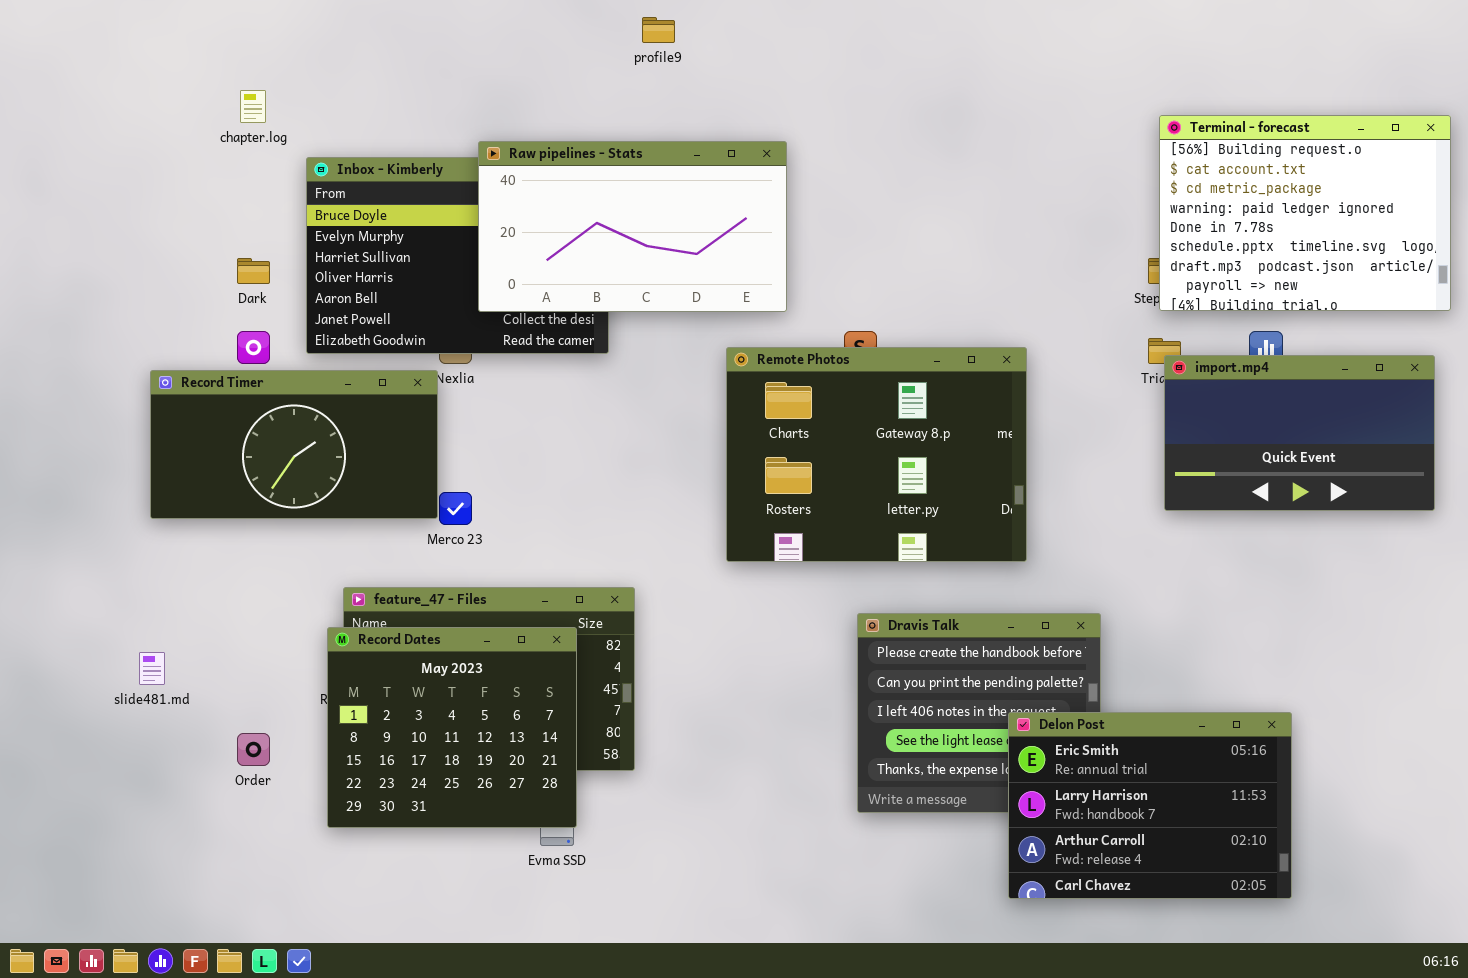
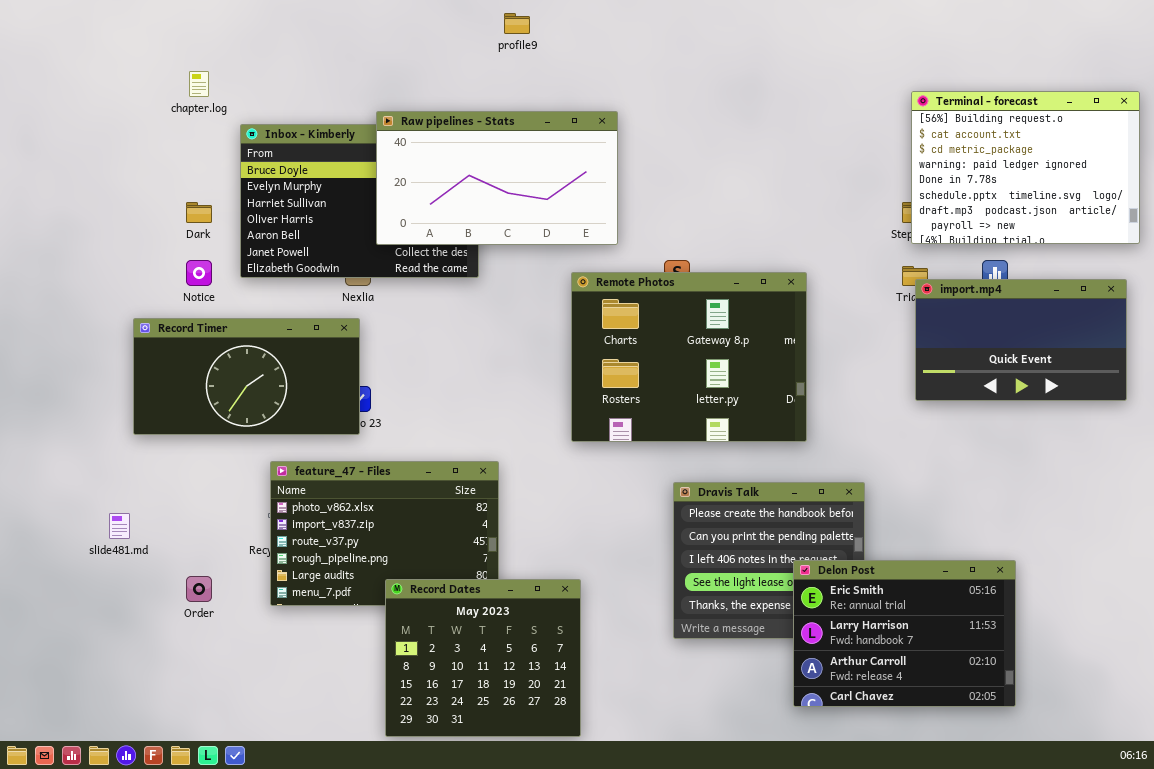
Record Timer: [150,370,438,519] -> [133,318,360,435], moved
Record Dates: [327,627,577,828] -> [385,579,581,737], moved

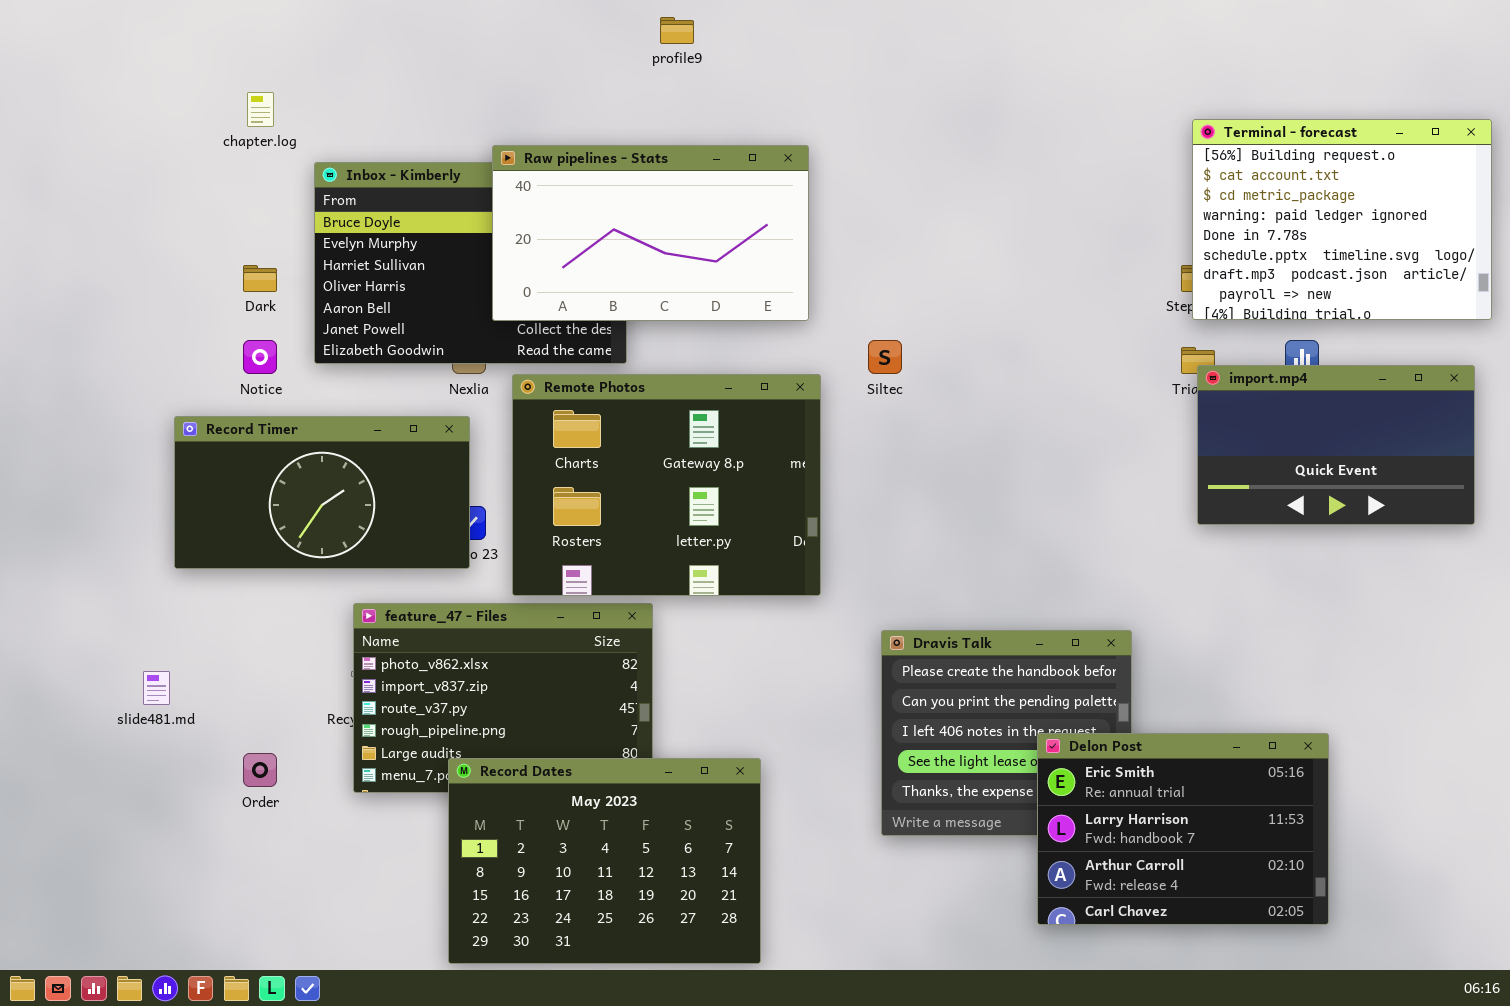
Remote Photos: [571,272,807,442] -> [512,374,821,596], moved
Record Dates: [385,579,581,737] -> [448,758,761,964], resized

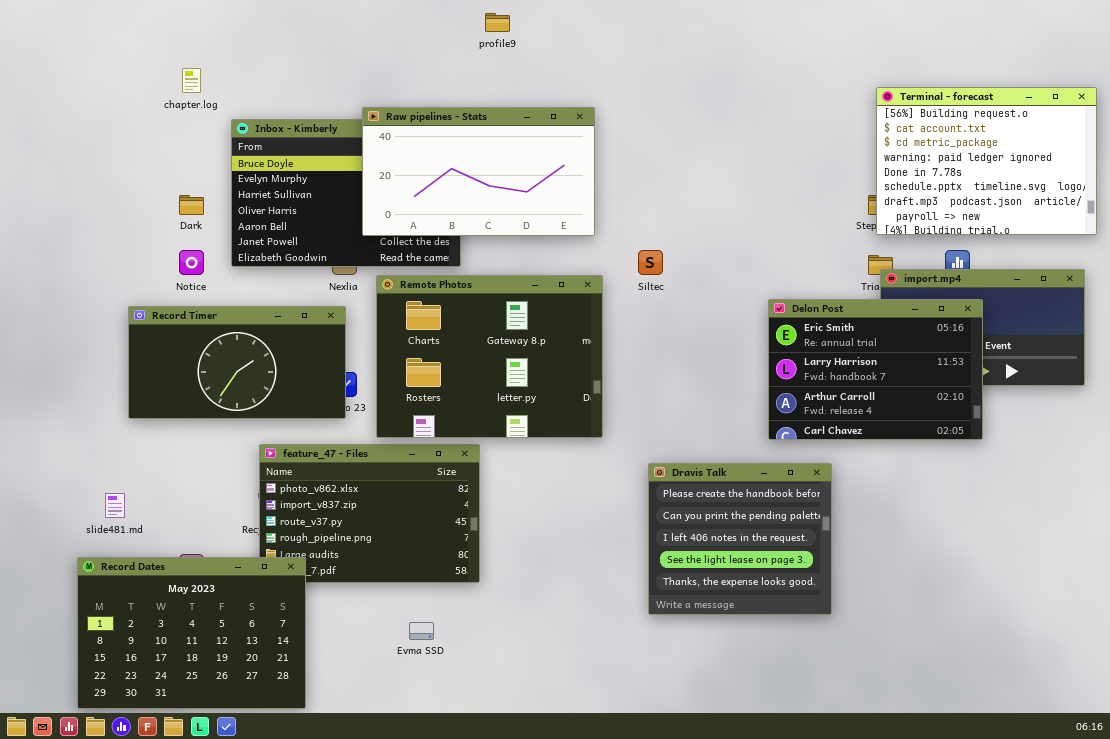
Delon Post: [1037,733,1329,925] -> [768,299,983,440], moved
Record Dates: [448,758,761,964] -> [77,557,306,709], moved

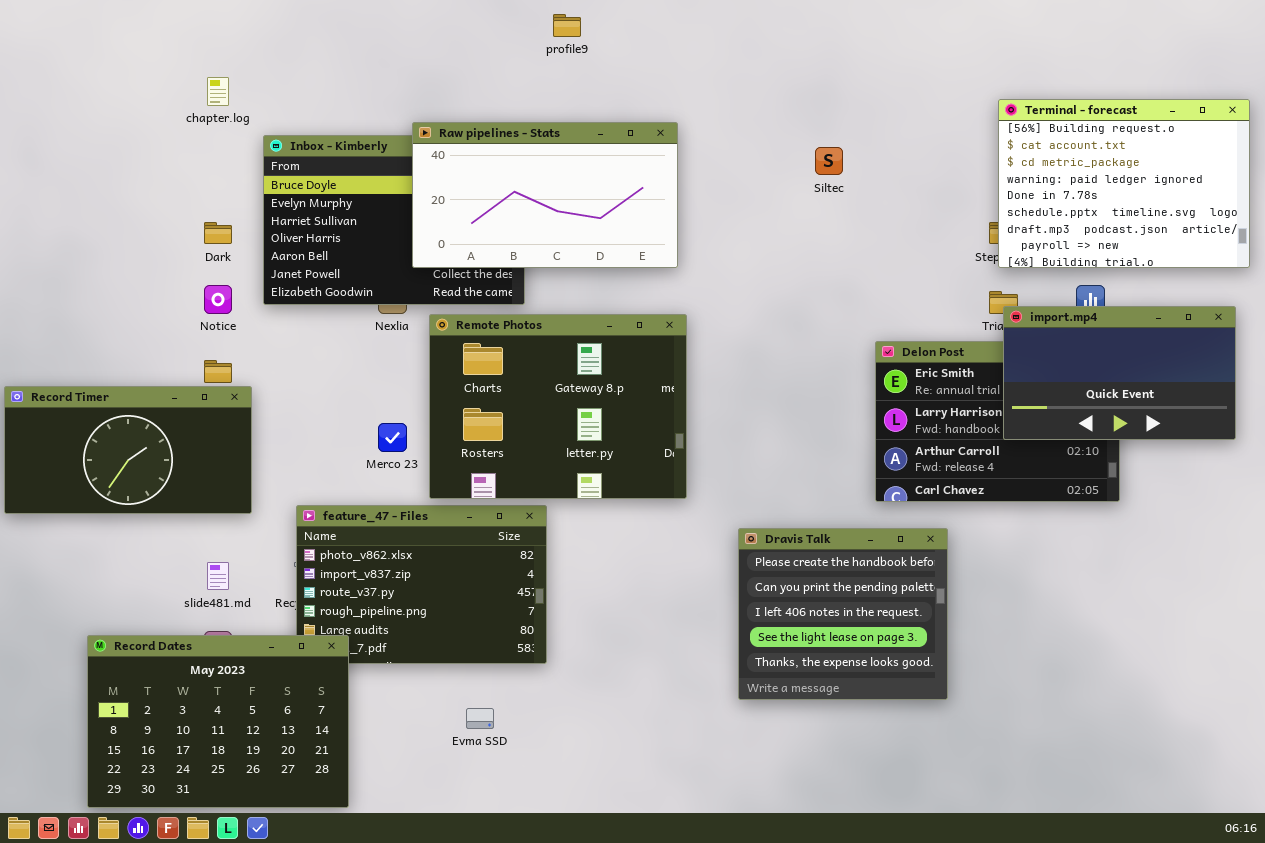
Siltec: [638,250,663,275] -> [815,147,843,175], moved
import.mp4: [880,269,1085,386] -> [1003,306,1236,440], raised
Record Timer: [128,306,346,419] -> [4,386,252,514], moved
slide481.md: [105,493,125,518] -> [207,562,229,590], moved

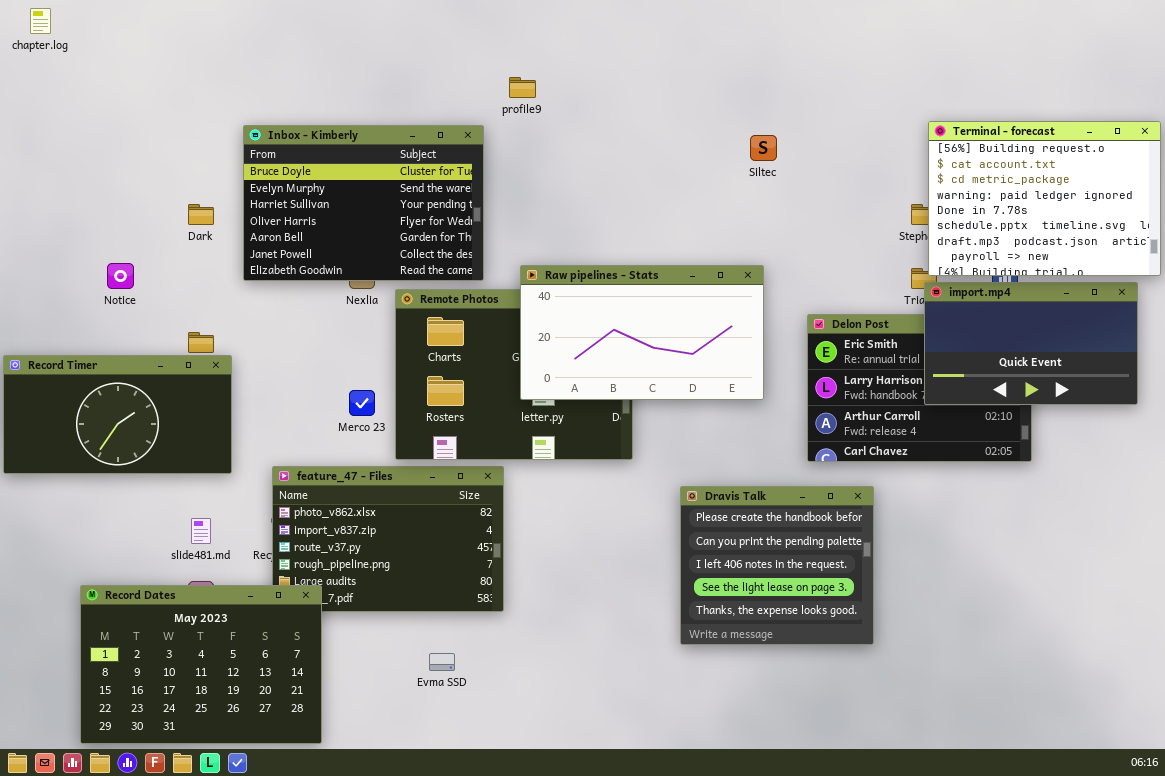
profile9: [553,14,581,37] -> [509,77,536,98], moved
chapter.log: [207,77,229,106] -> [30,8,51,34], moved
Terminal - forecast: [998,99,1250,268] -> [928,121,1161,276], moved
Raw pipelines - Stats: [412,122,678,268] -> [520,265,764,400], moved
Notice: [204,285,232,314] -> [107,263,134,289], moved

